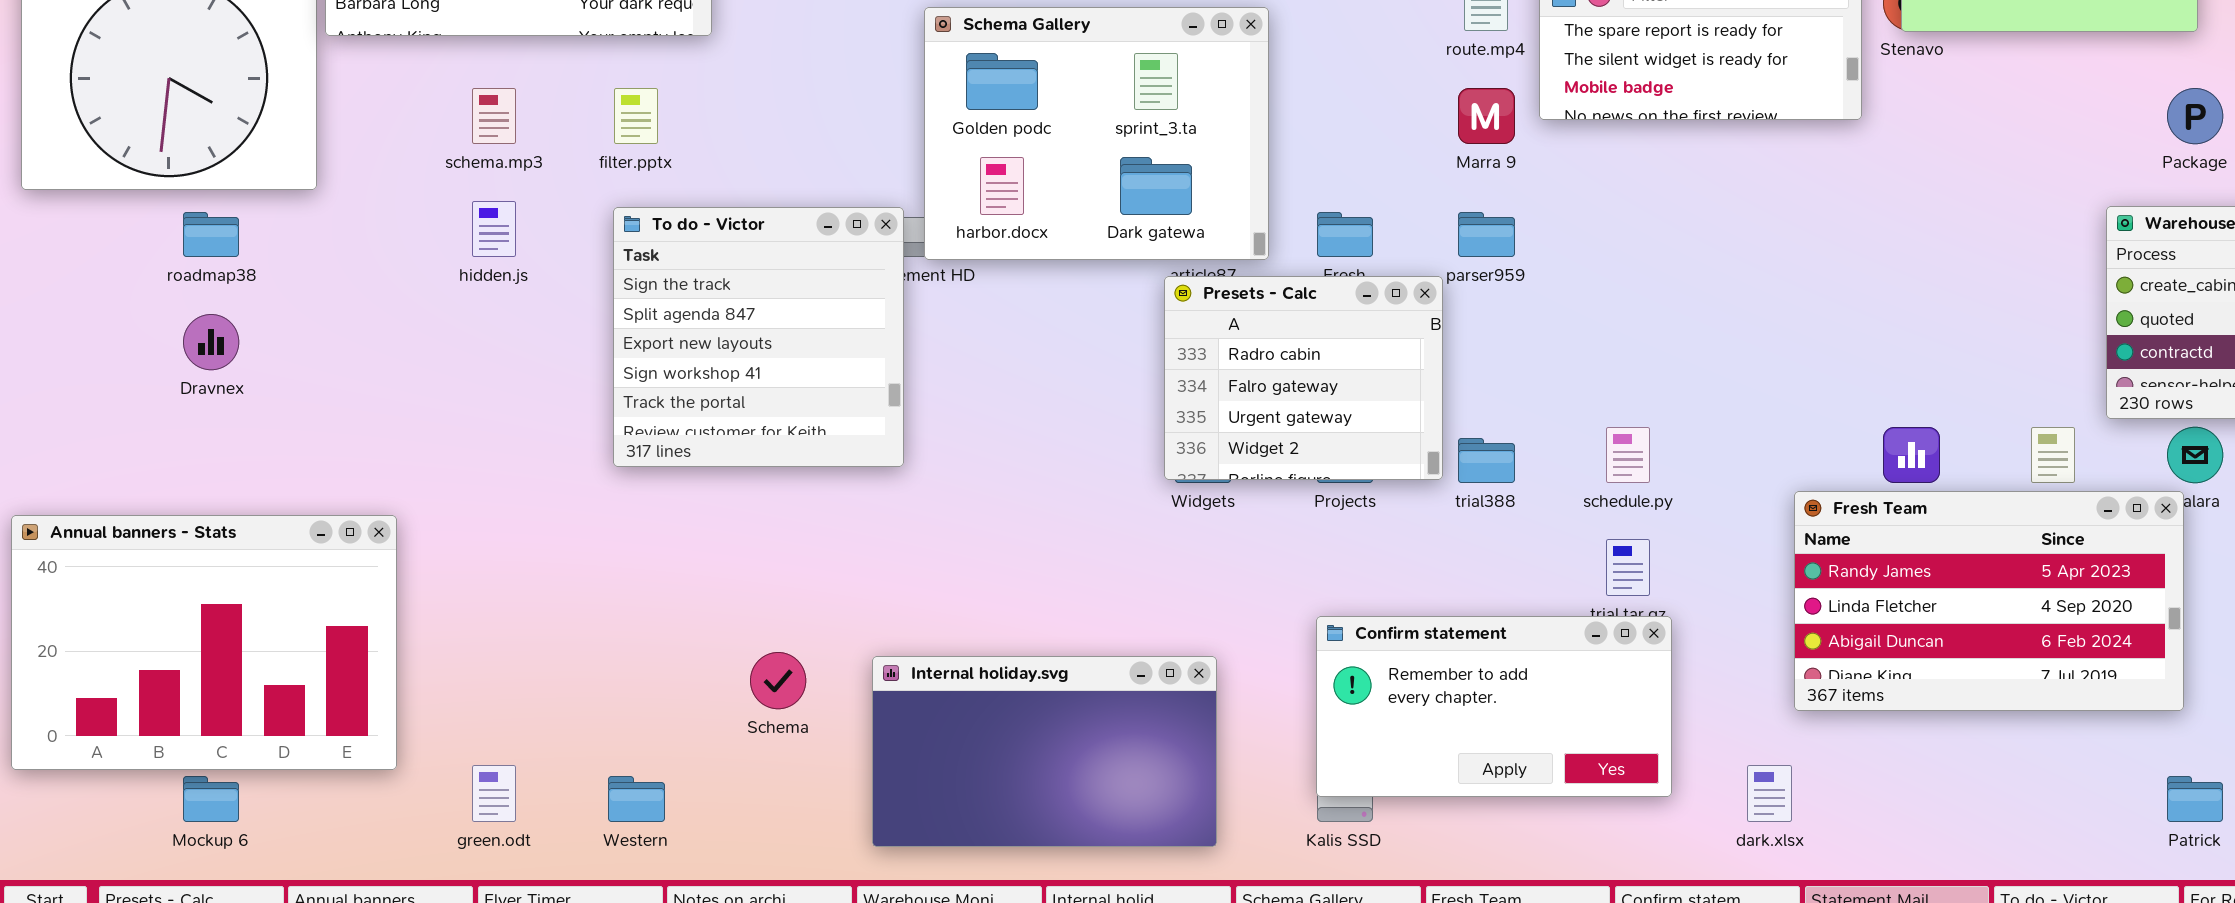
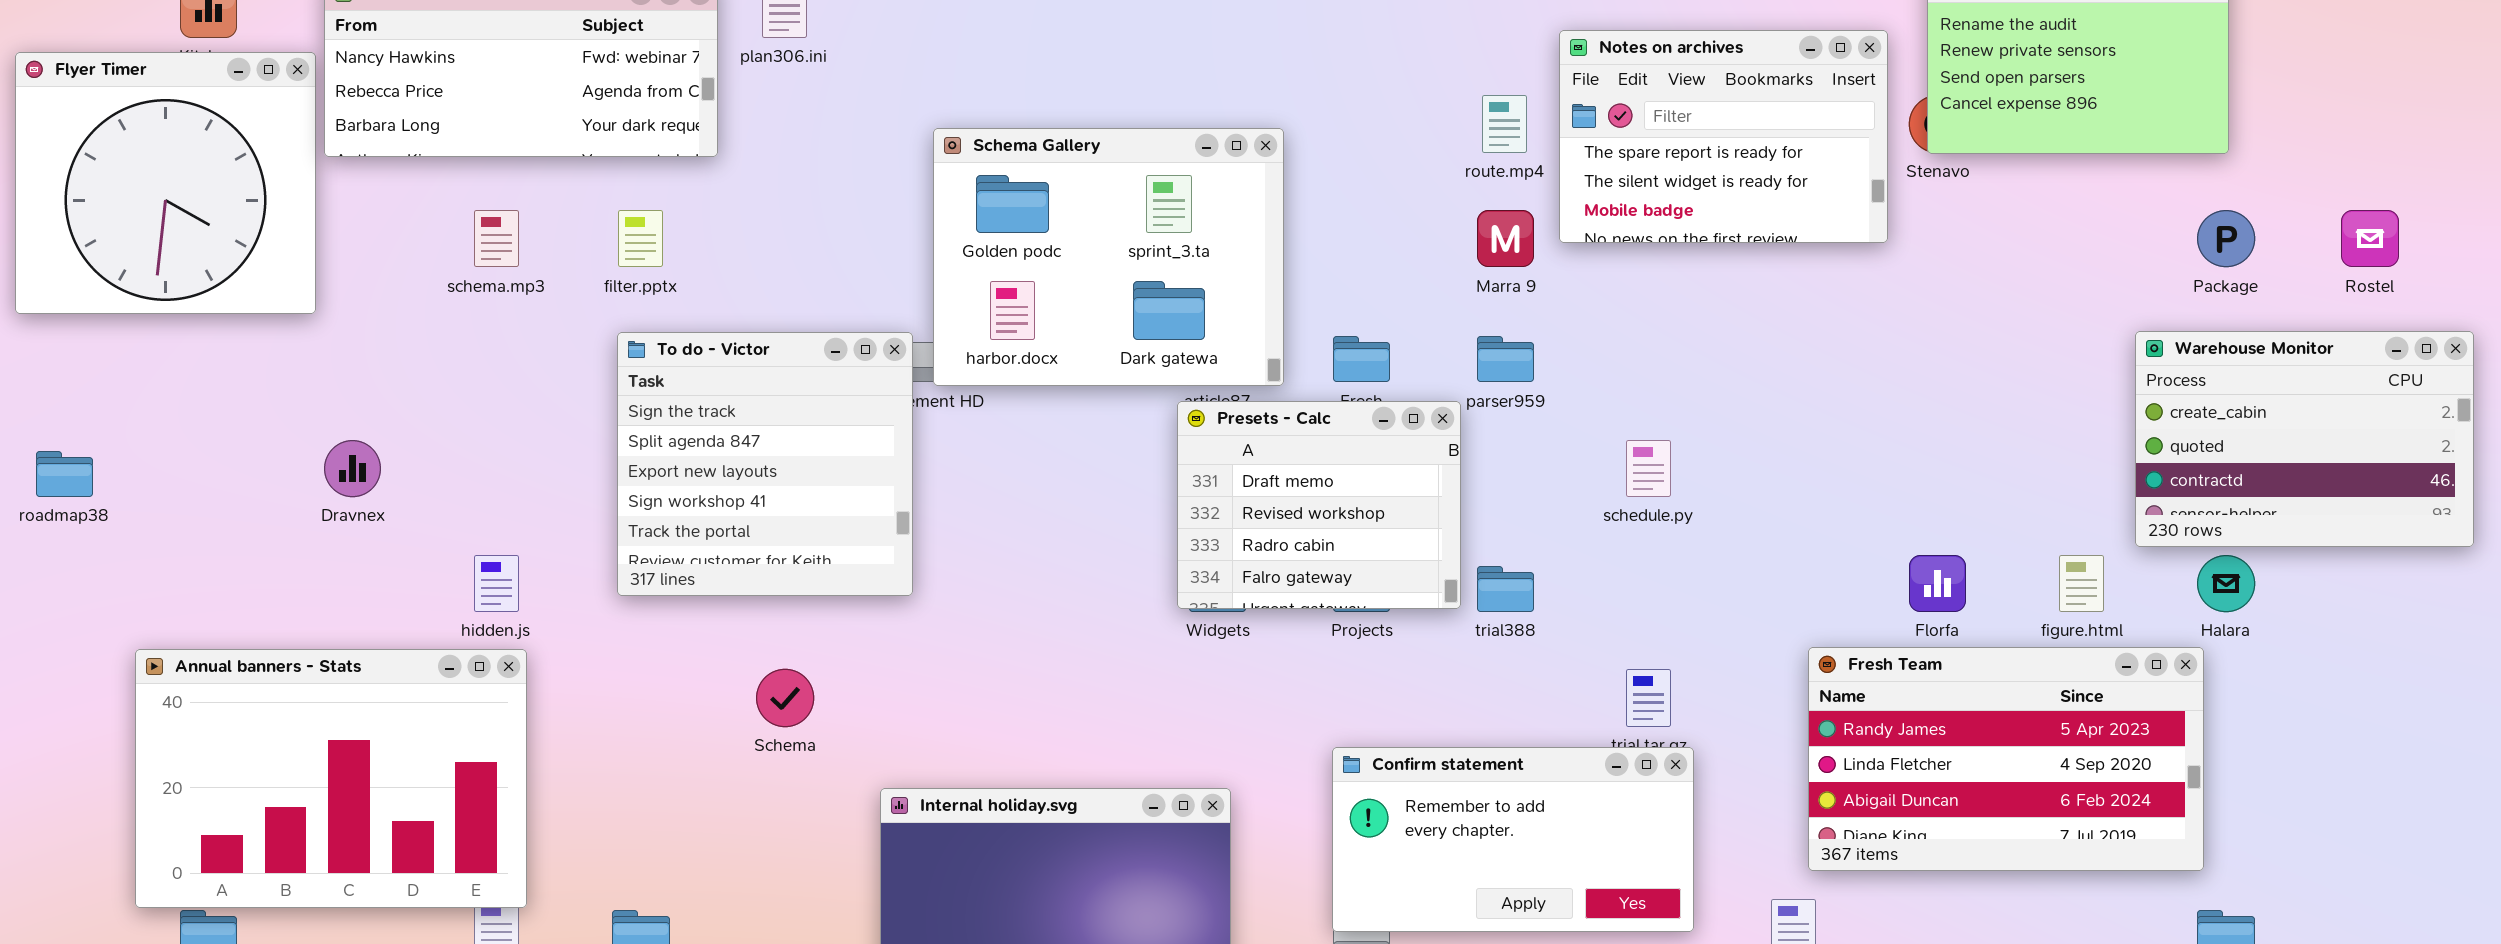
hidden.js: [472,201,516,257] -> [474,555,519,612], moved
roadmap38: [183,212,239,257] -> [36,451,93,497], moved
Presets - Calc: [1164,276,1443,480] -> [1177,401,1461,609], scrolled up 2 rows
Dravnex: [183,314,239,370] -> [324,440,381,497], moved
schedule.py: [1606,427,1650,483] -> [1626,440,1671,497], moved
Fresh Team: [1794,491,2184,711] -> [1808,647,2204,871], moved
Annual banners - Stats: [11,515,397,770] -> [135,649,527,908], moved
Schema: [750,652,806,709] -> [756,669,814,727], moved

